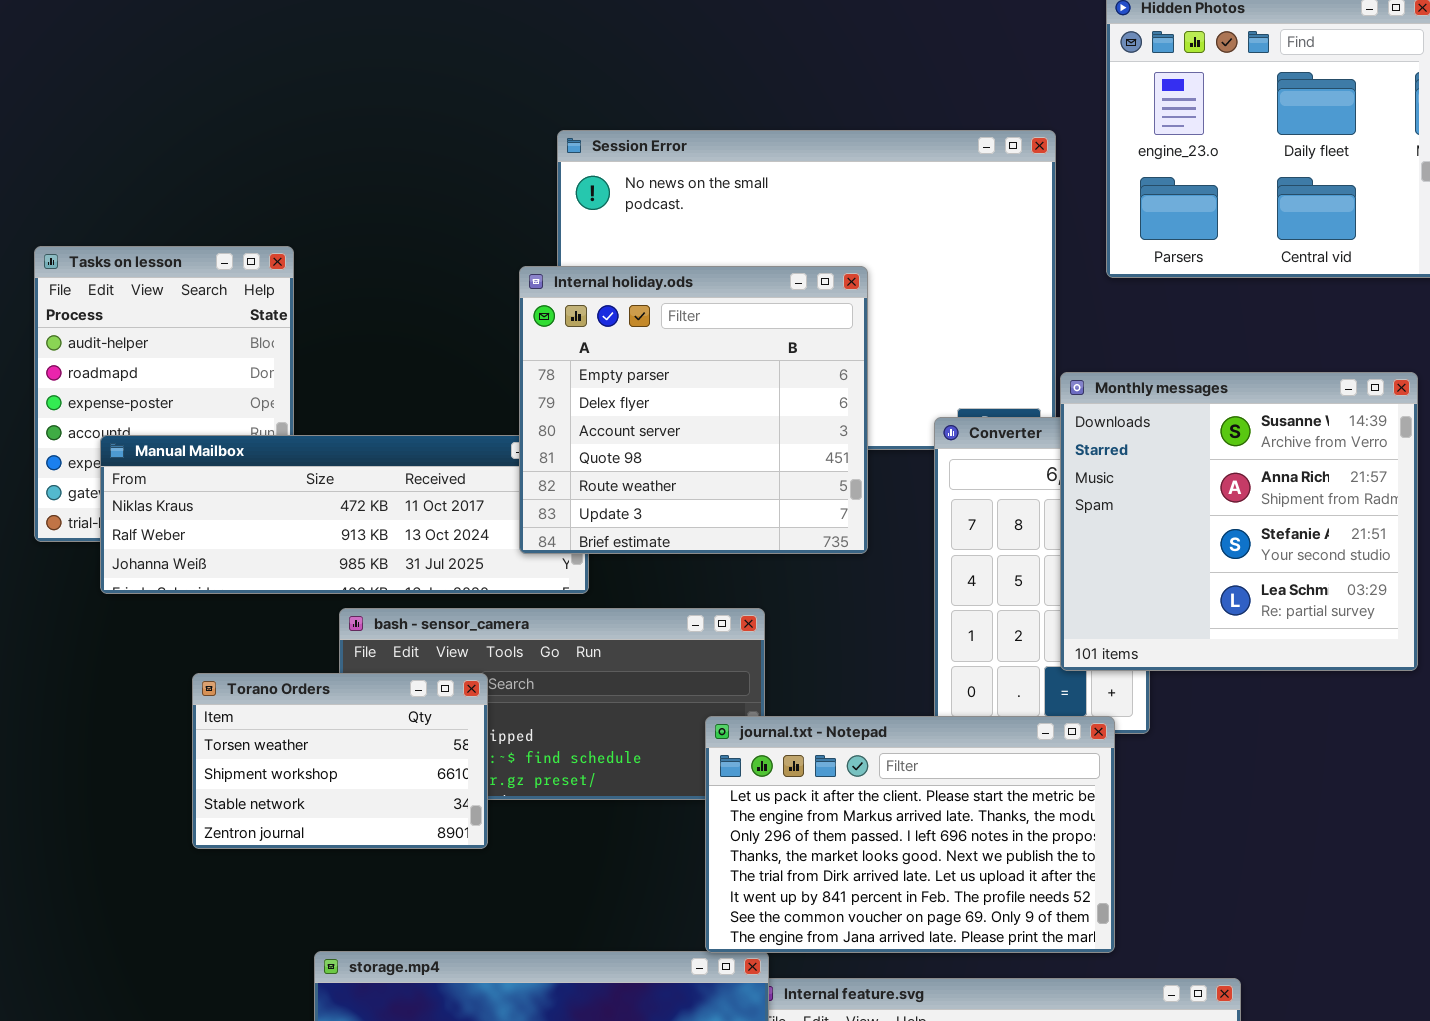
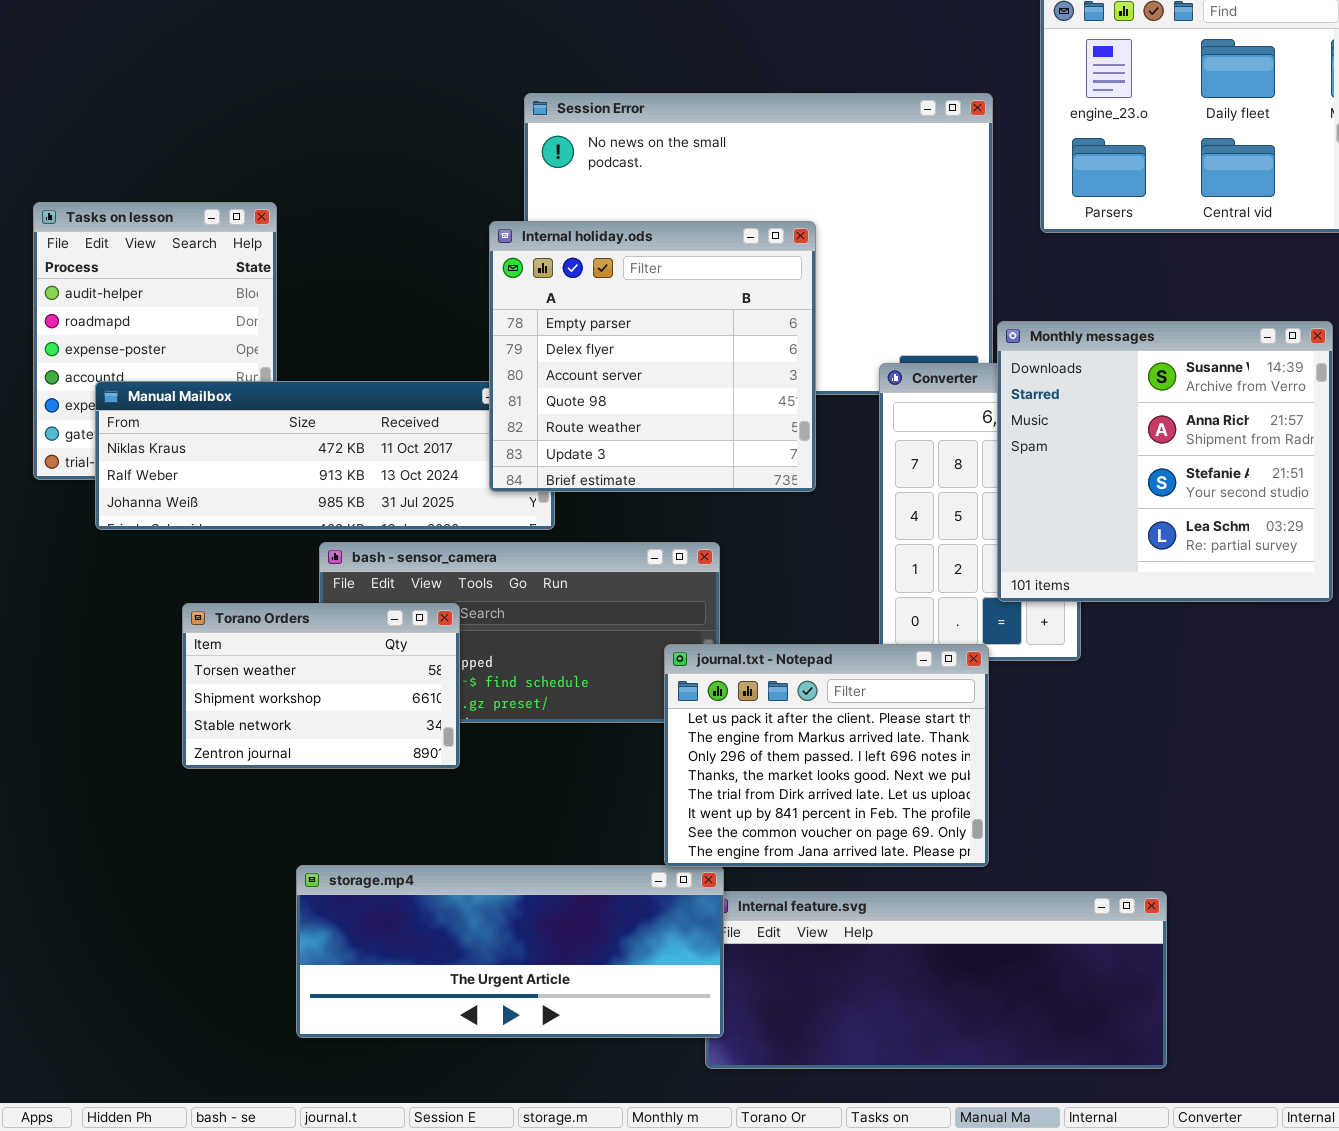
journal.txt - Notepad: [705,716,1115,953] -> [664,644,989,867], resized

